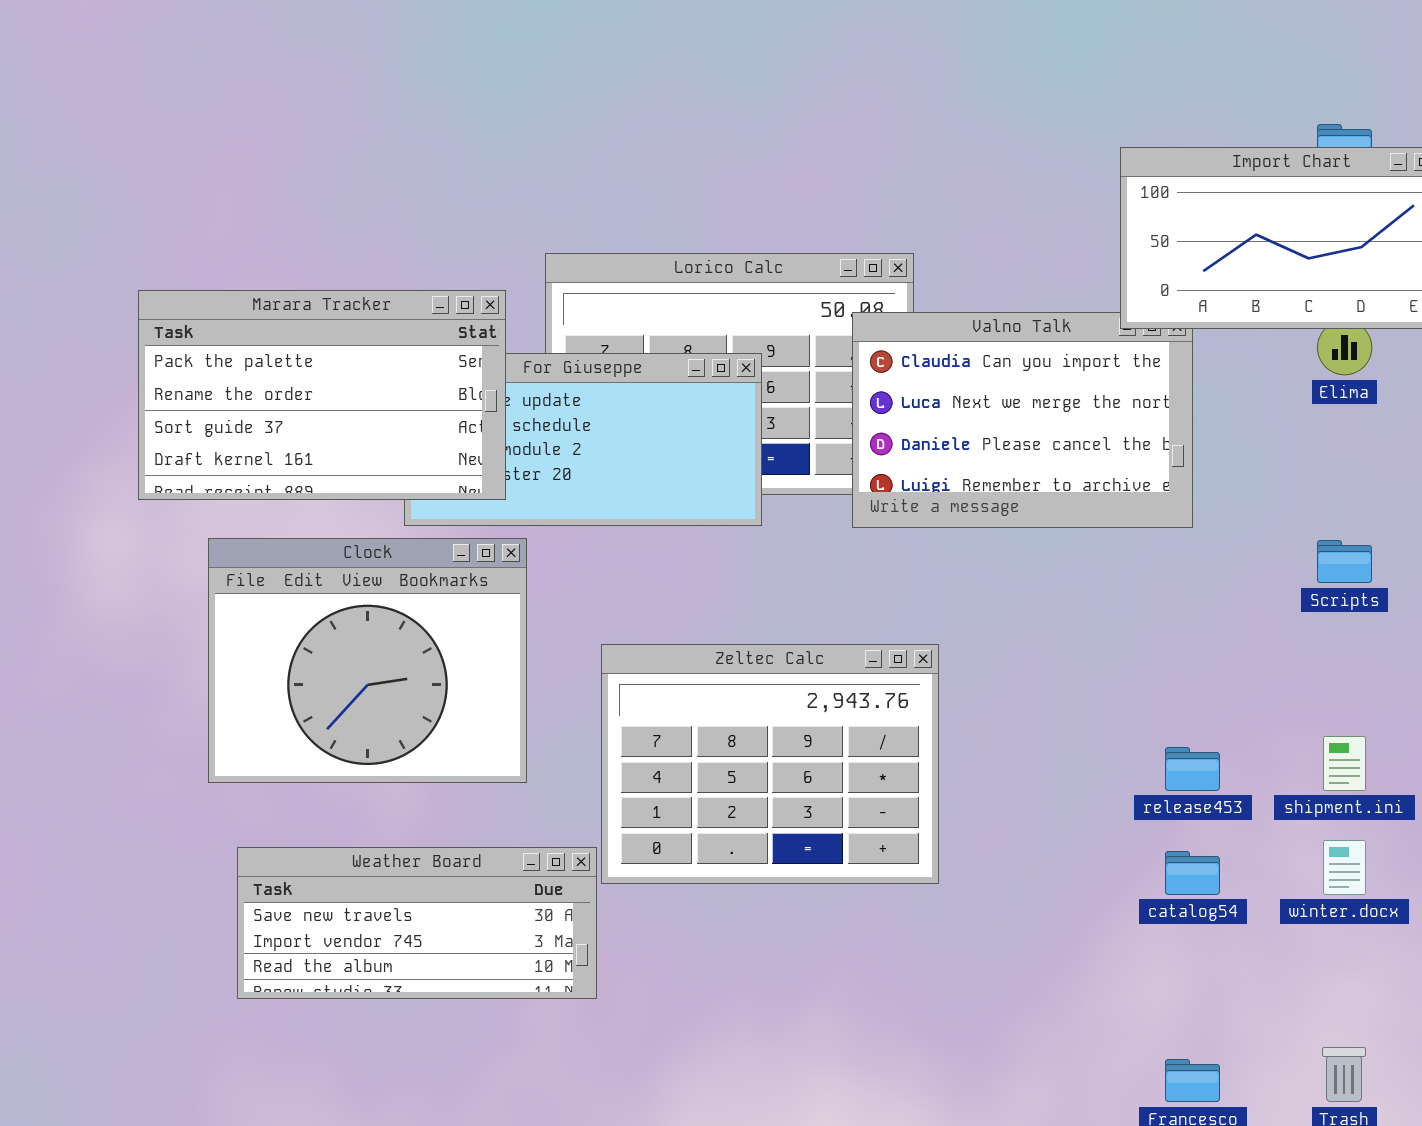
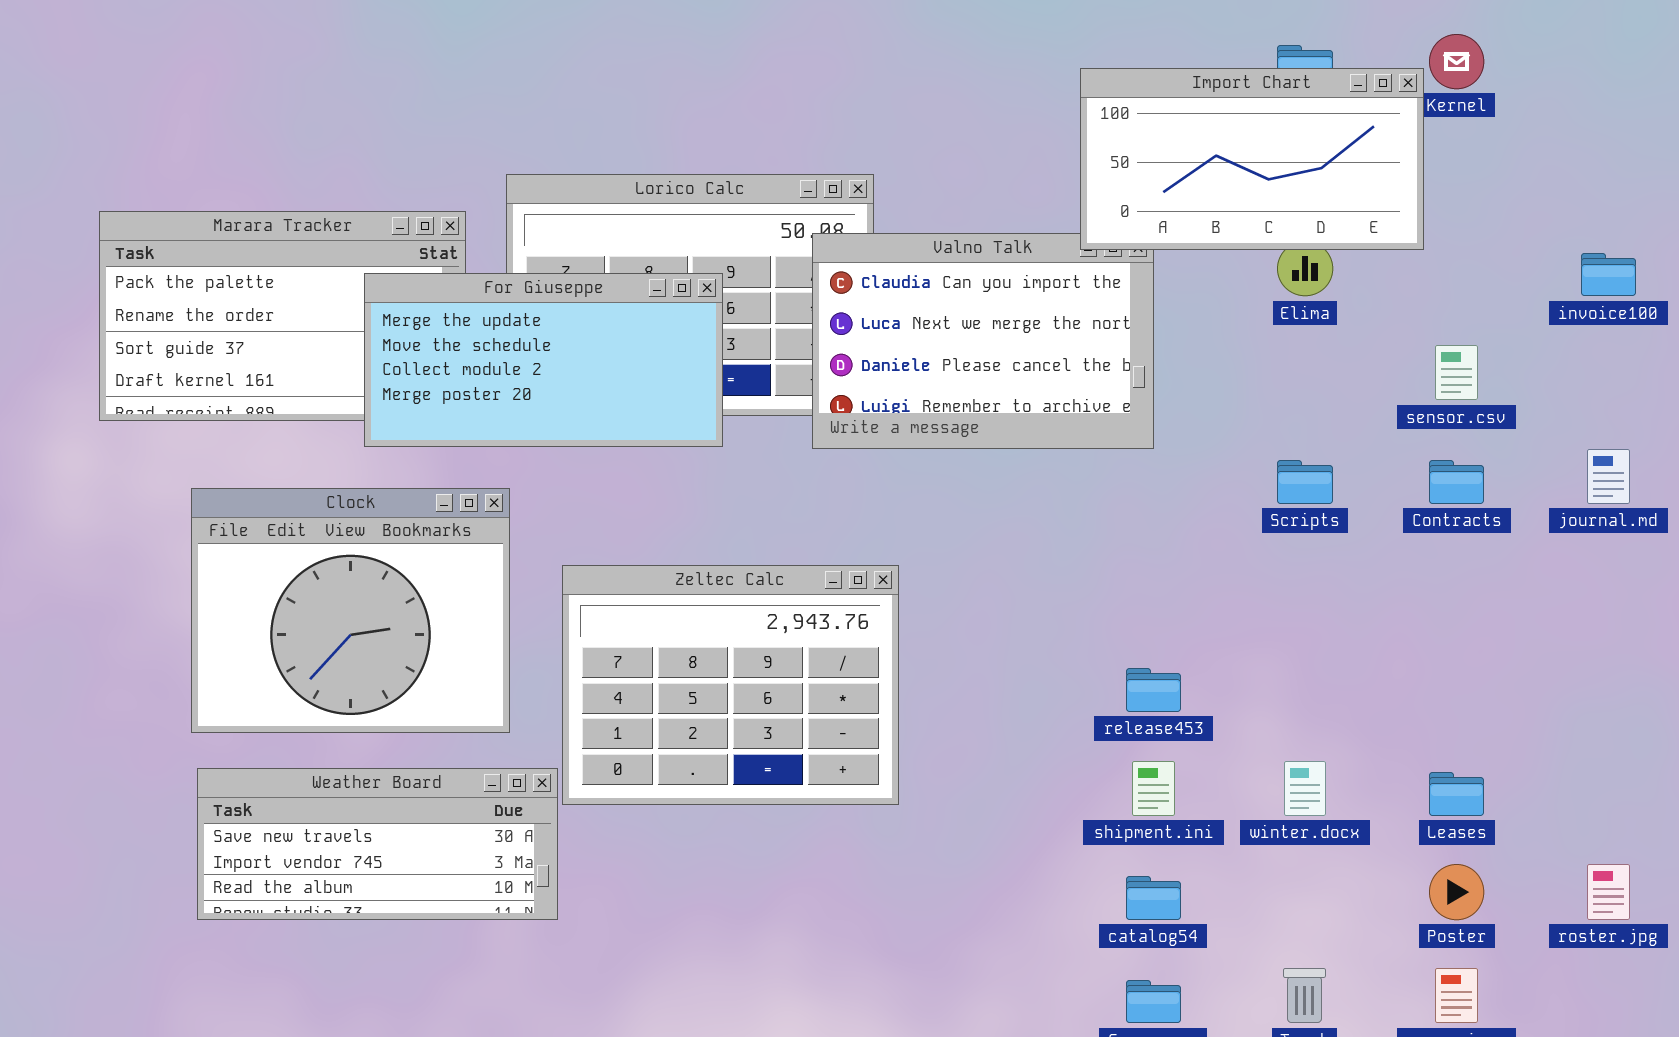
For Giuseppe: [404,353,762,526] -> [364,273,723,447], raised
Clock: [208,538,527,783] -> [191,488,510,733], moved
shipment.ini: [1323,736,1366,791] -> [1132,761,1175,816], moved
catalog54: [1165,851,1220,895] -> [1126,876,1181,920], moved

